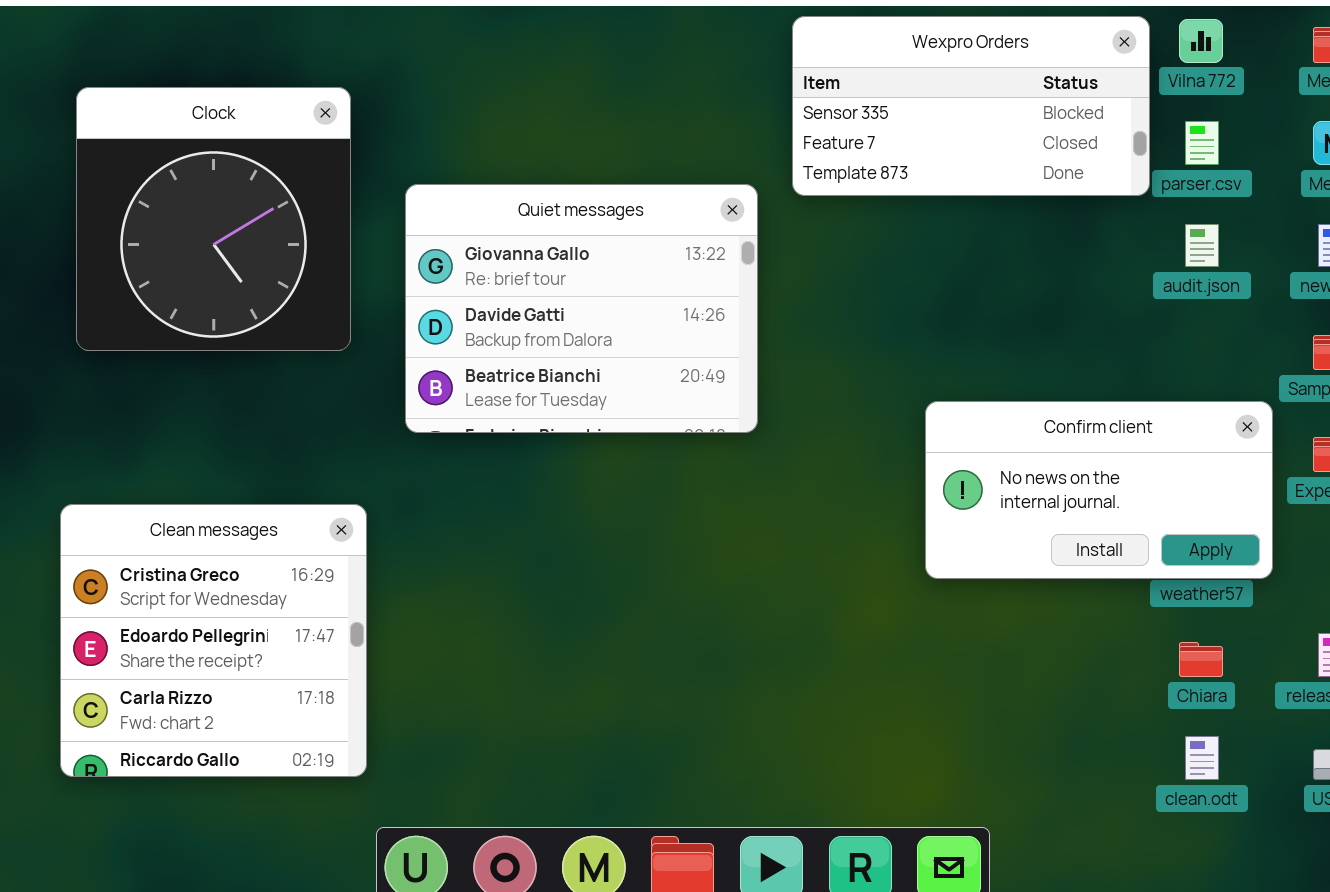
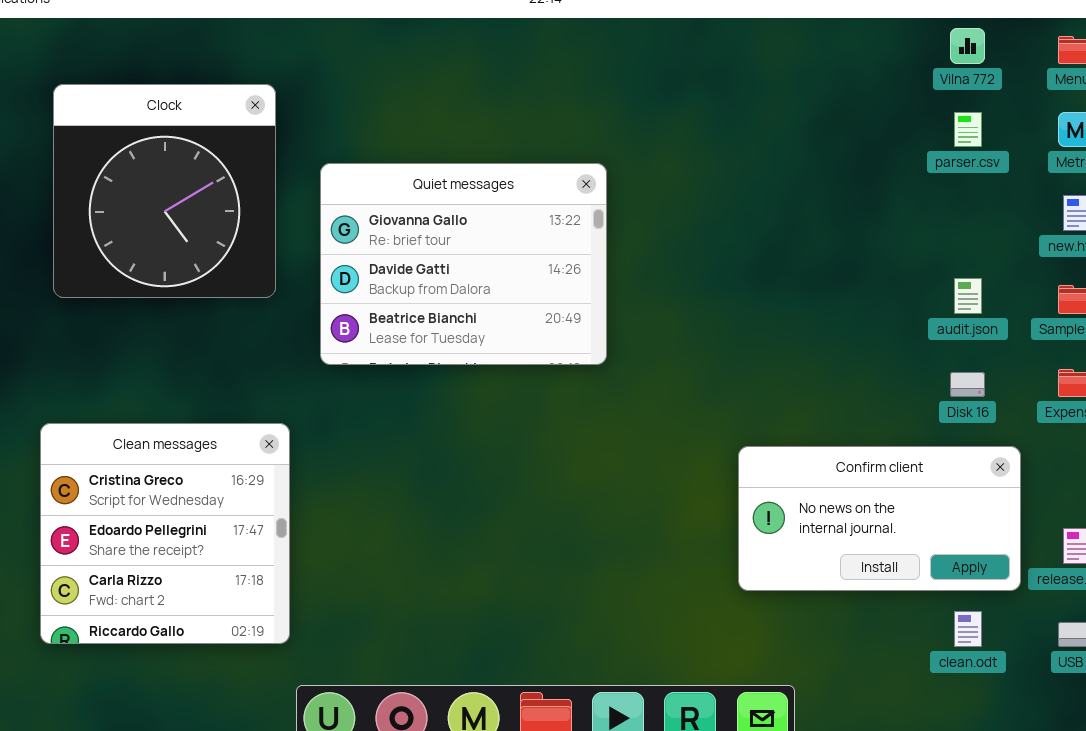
Wexpro Orders: [792,16,1150,196] -> none, closed
audit.json: [1185,224,1219,267] -> [954,278,982,314], moved
Confirm client: [925,401,1273,579] -> [738,446,1021,591], moved

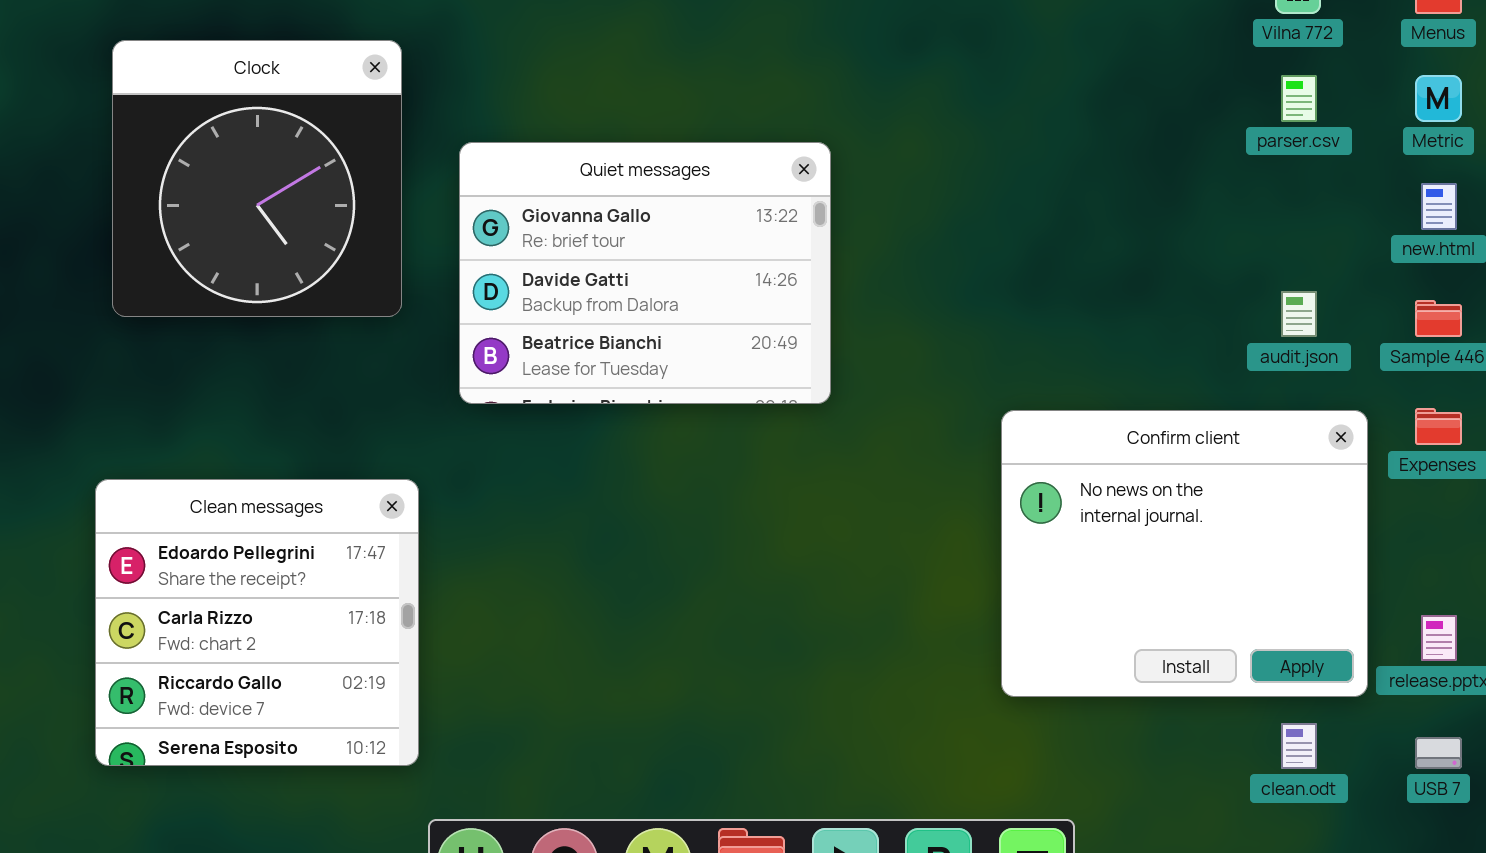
Clean messages: [40,423,290,644] -> [95,479,419,766], scrolled down 1 row
Confirm client: [738,446,1021,591] -> [1001,410,1368,697], resized

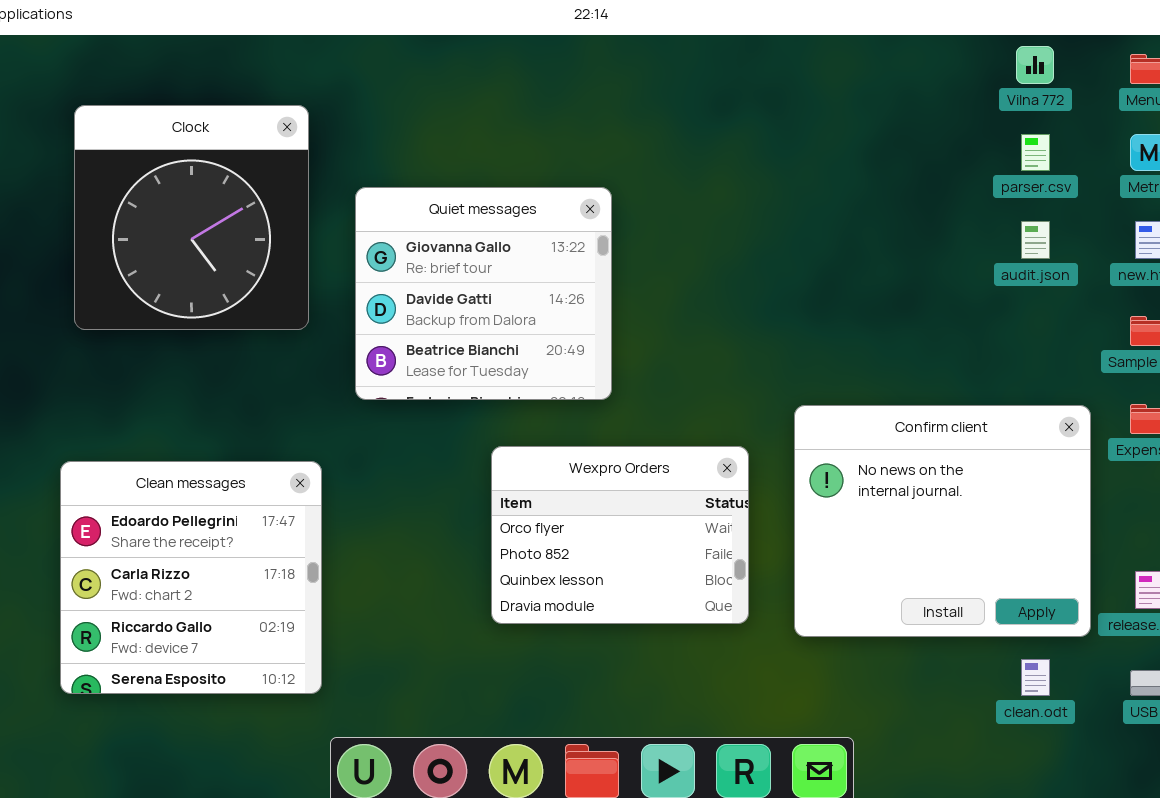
Quiet messages: [459,142,831,404] -> [355,187,612,400], resized
audit.json: [1281,291,1317,337] -> [1021,221,1050,259], moved
Wexpro Orders: none -> [491,446,749,624], opened

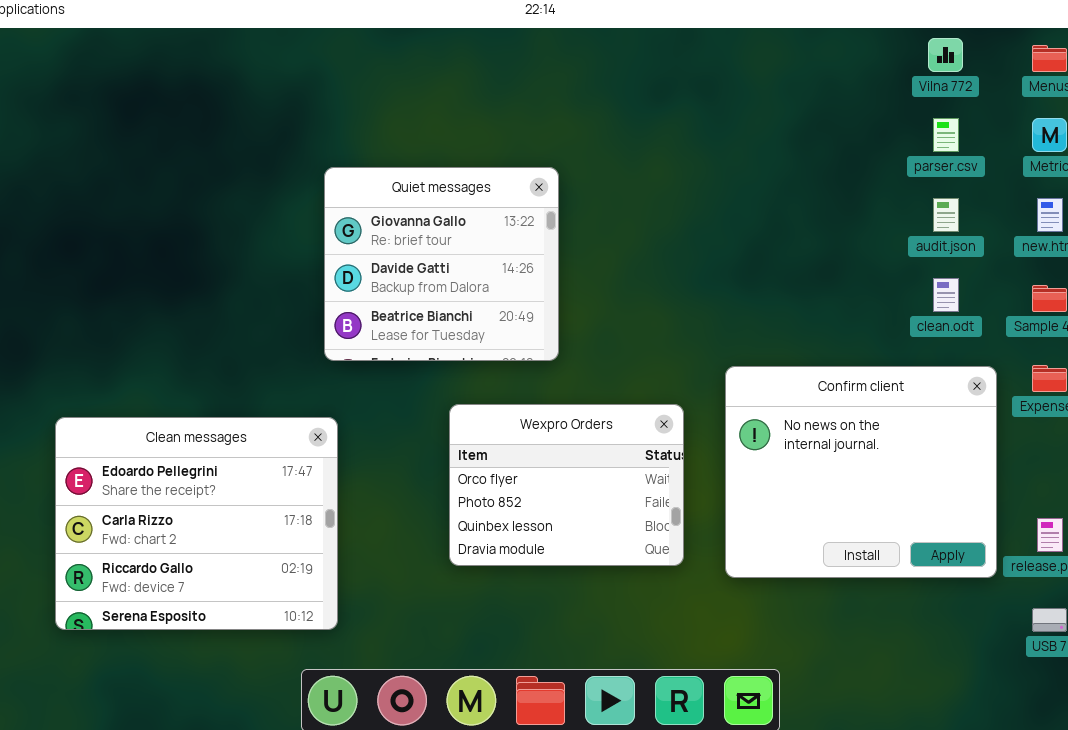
Clock: [74,105,309,330] -> none, closed
Clean messages: [60,461,322,694] -> [55,417,338,630], resized
clean.odt: [1021,659,1050,696] -> [933,278,959,312], moved

